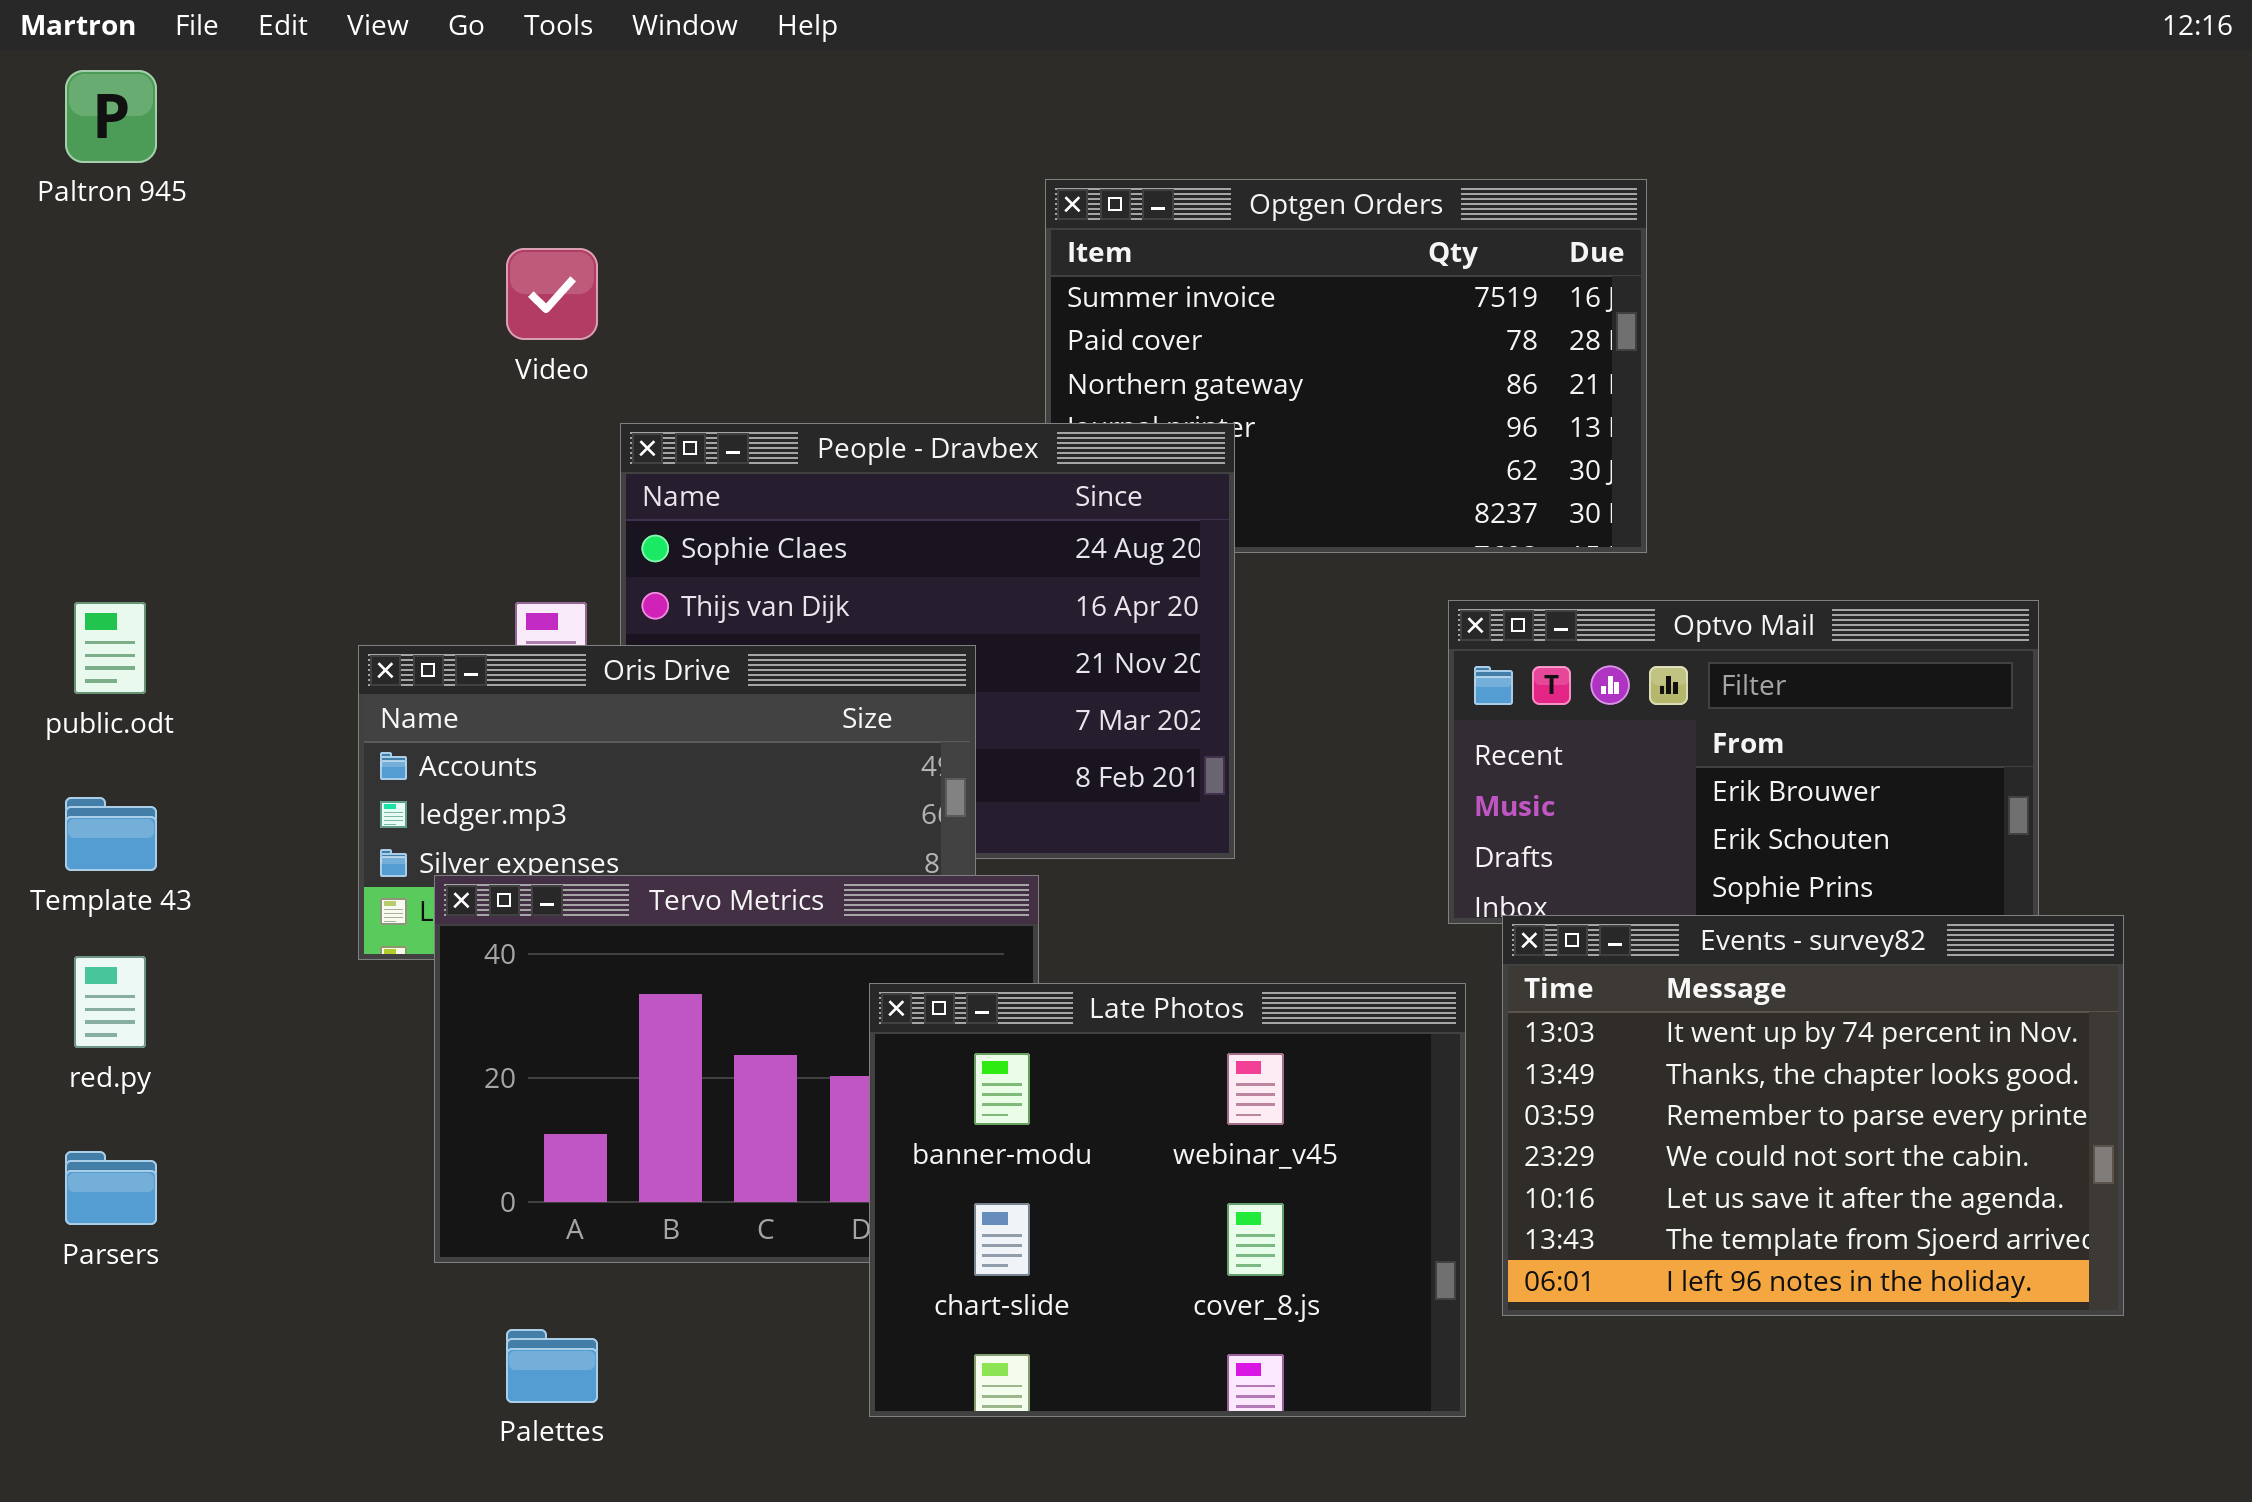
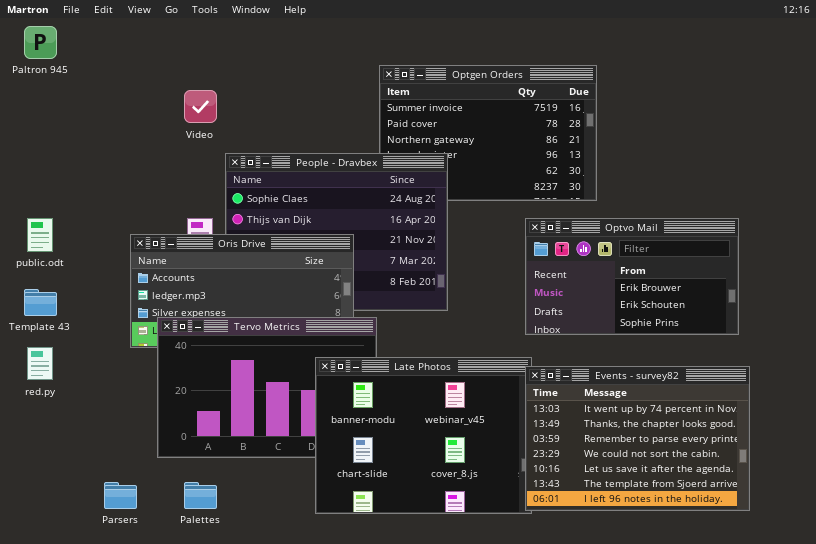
Events - survey82: [1502,915,2124,1316] -> [525,366,750,511], moved
Parsers: [65,1151,157,1225] -> [104,482,137,509], moved

